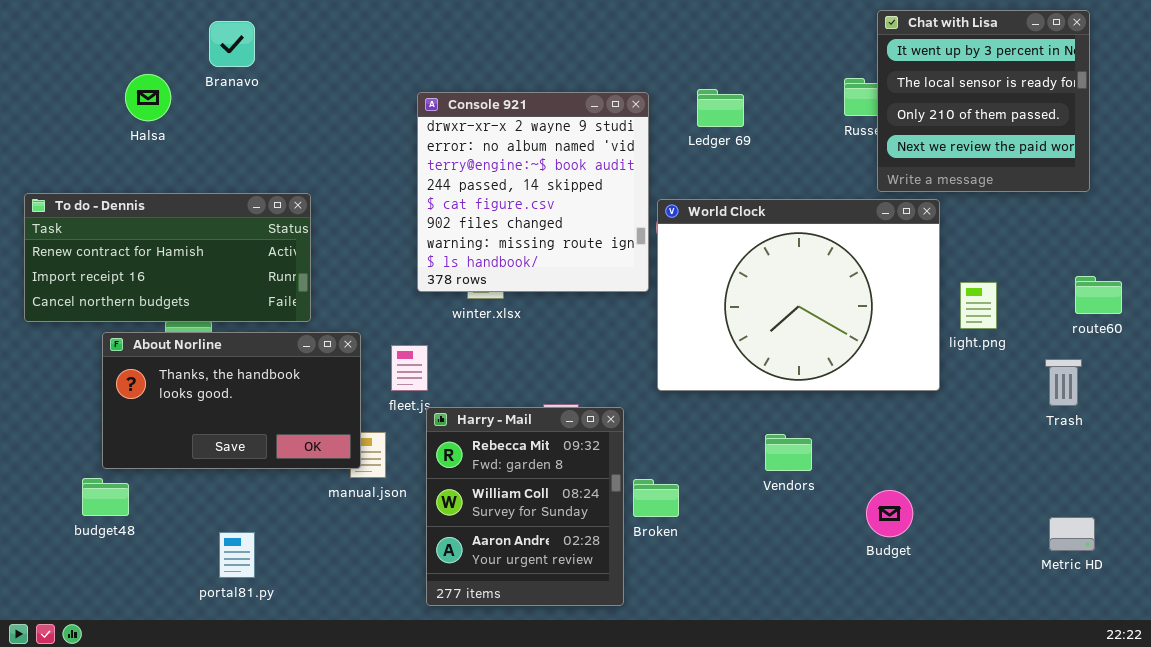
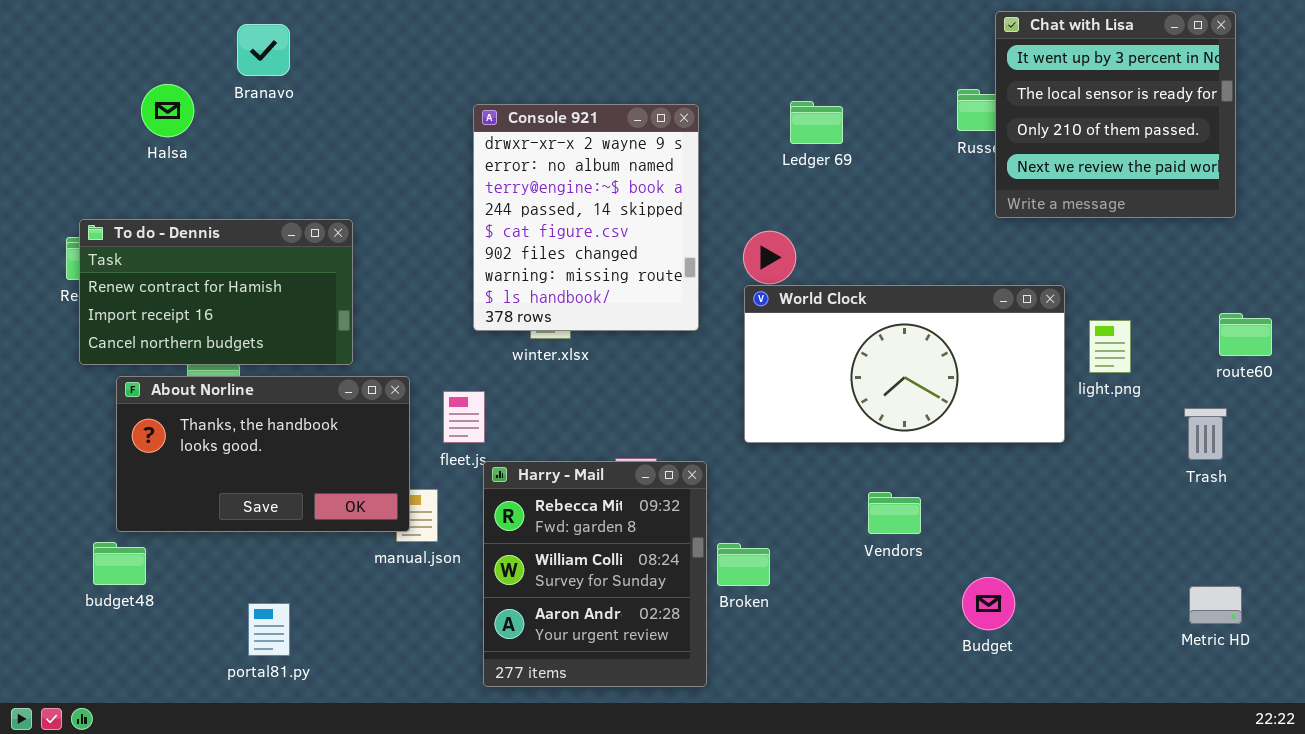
Console 921: [417,92,649,292] -> [473,104,699,331], resized
To do - Dennis: [24,193,311,322] -> [79,219,353,365], resized
World Clock: [657,199,940,391] -> [744,285,1065,443], resized
Budget: [866,490,913,537] -> [962,577,1015,630], moved

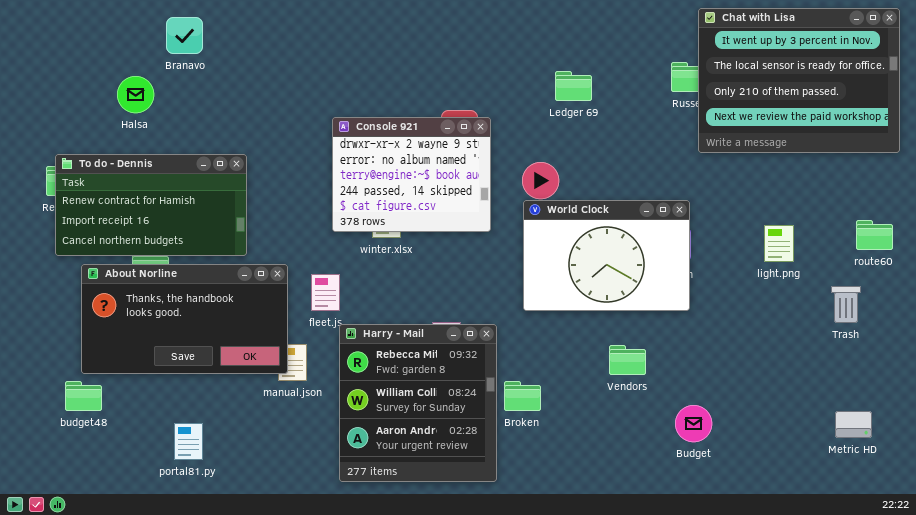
Chat with Lisa: [995,11,1236,218] -> [698,8,900,153], resized
Halsa: [141,84,194,137] -> [117,76,154,113], moved
Console 921: [473,104,699,331] -> [332,117,491,232], resized
World Clock: [744,285,1065,443] -> [523,200,690,311], resized

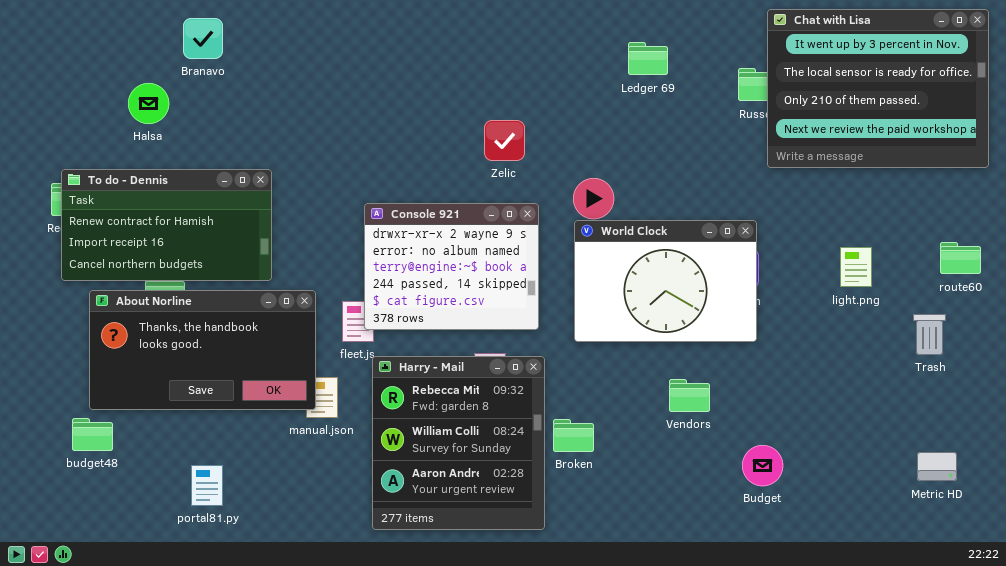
Ledger 69: [555,71,592,101] -> [628,42,668,75], moved
Console 921: [332,117,491,232] -> [364,203,539,330], moved

